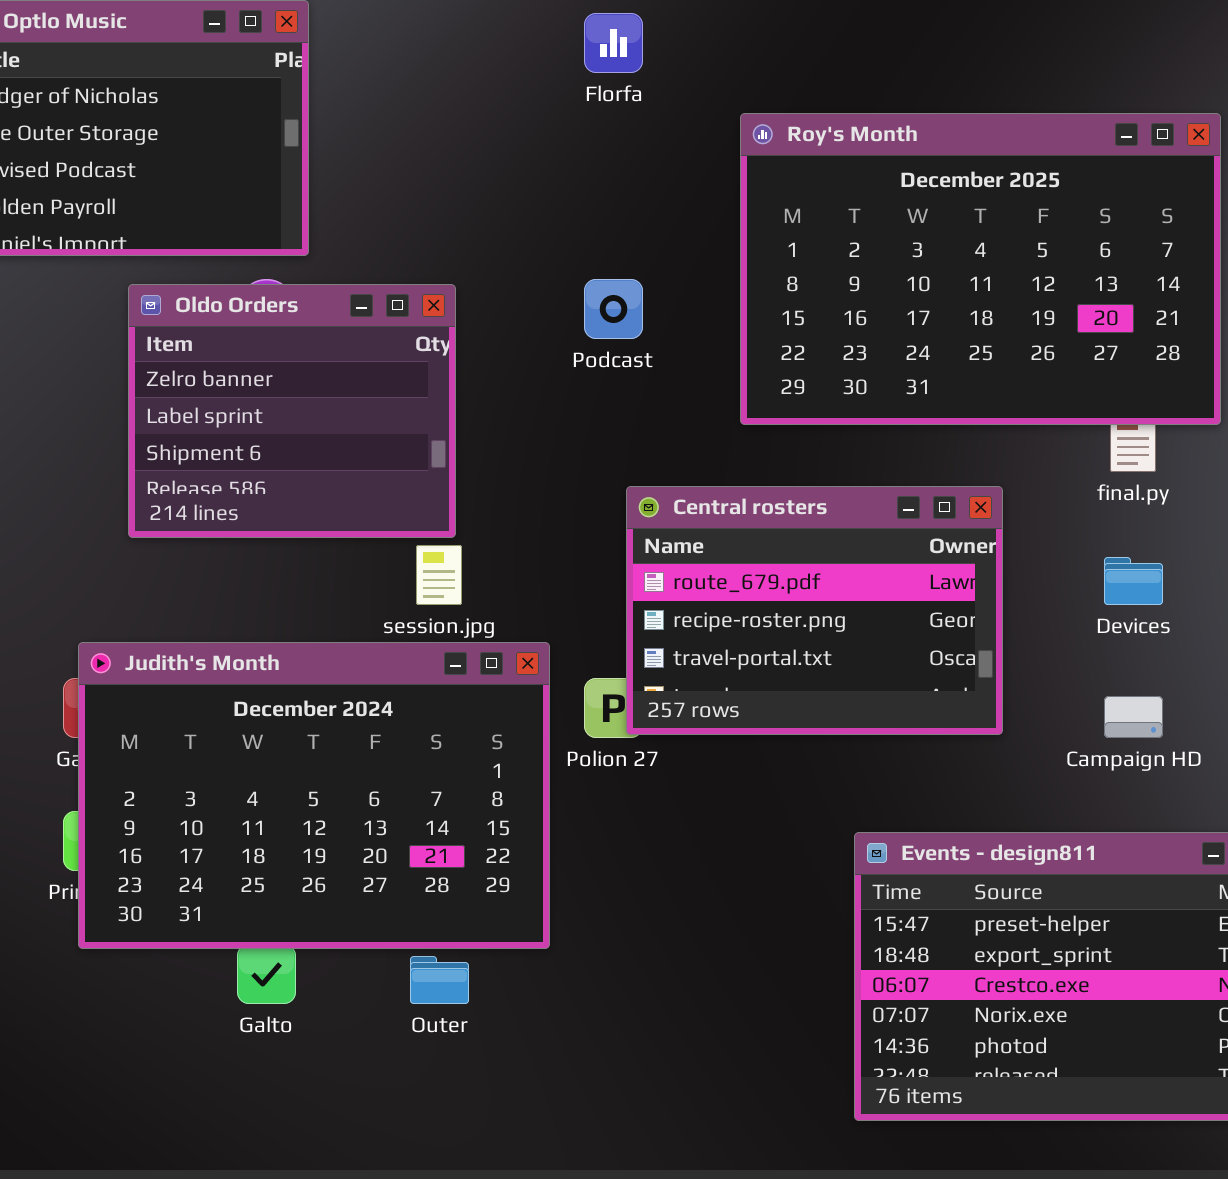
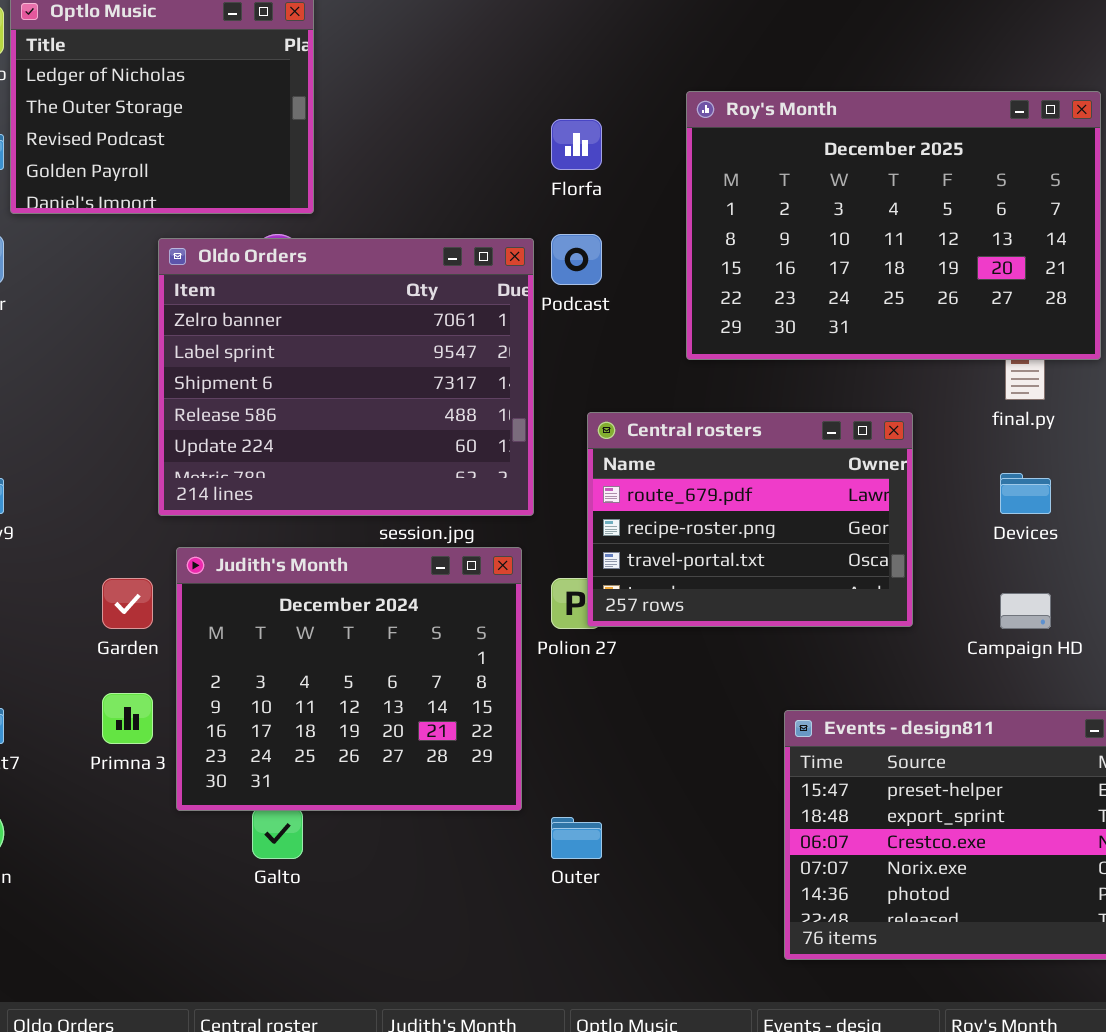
Florfa: [584,13,643,73] -> [551,119,602,170], moved
Oldo Orders: [128,284,456,538] -> [158,238,534,516], resized
Judith's Month: [78,642,550,949] -> [176,547,522,811], resized
Outer: [410,956,469,1004] -> [551,817,602,859], moved

